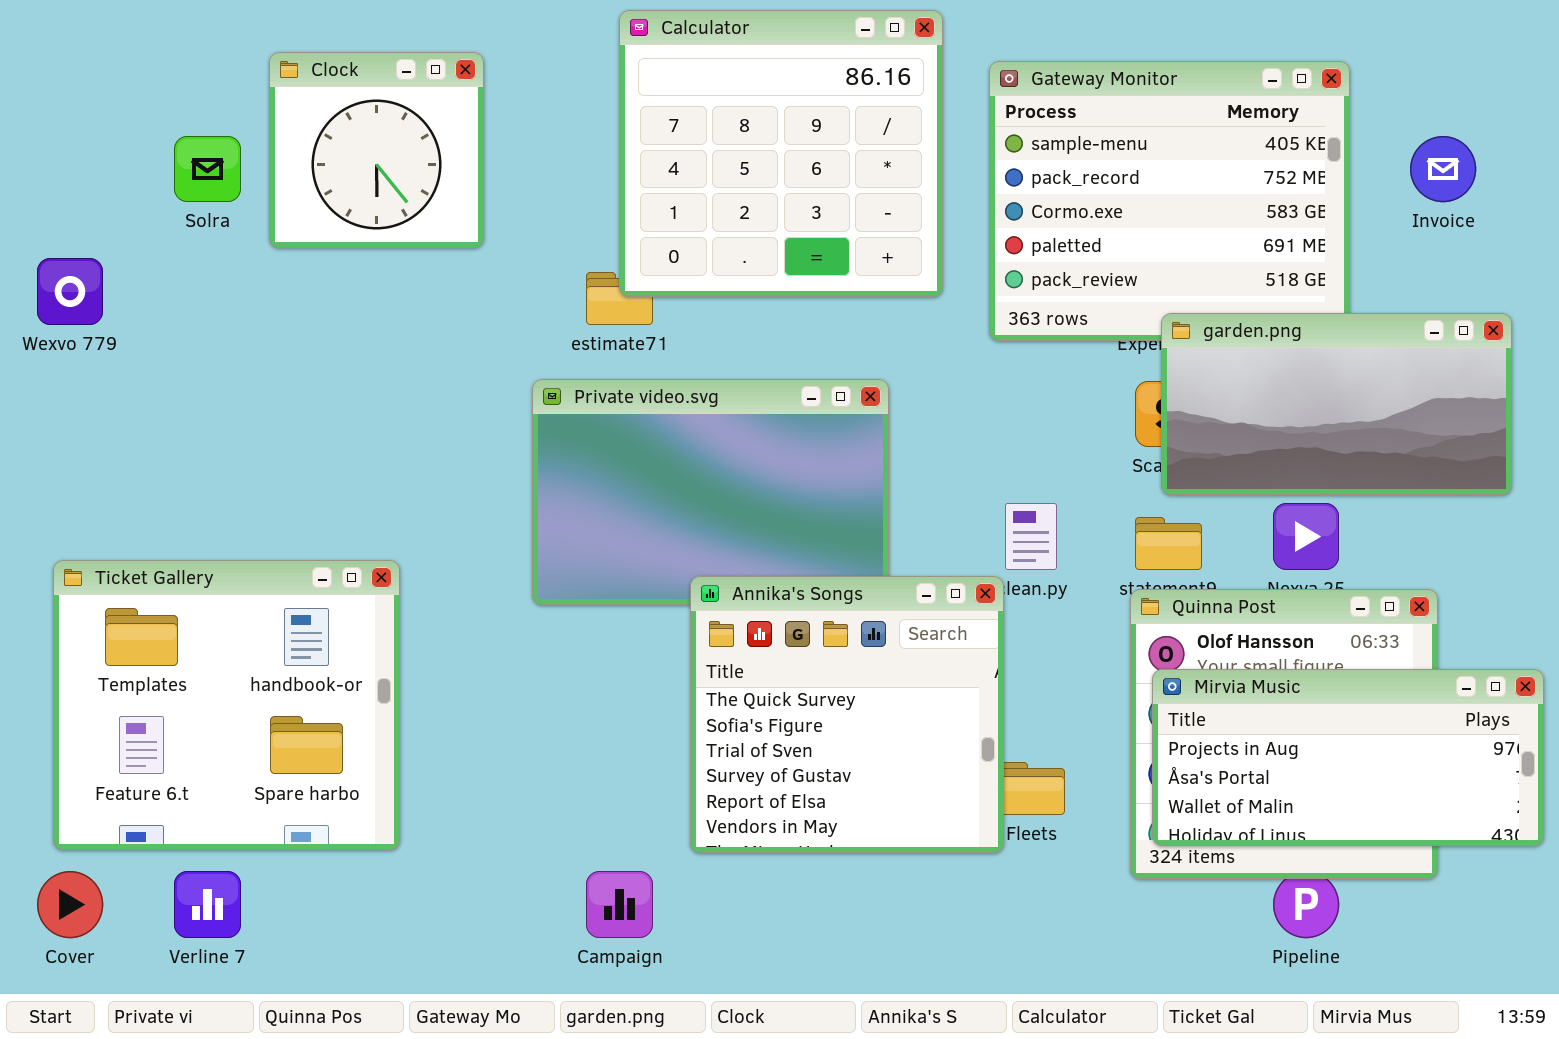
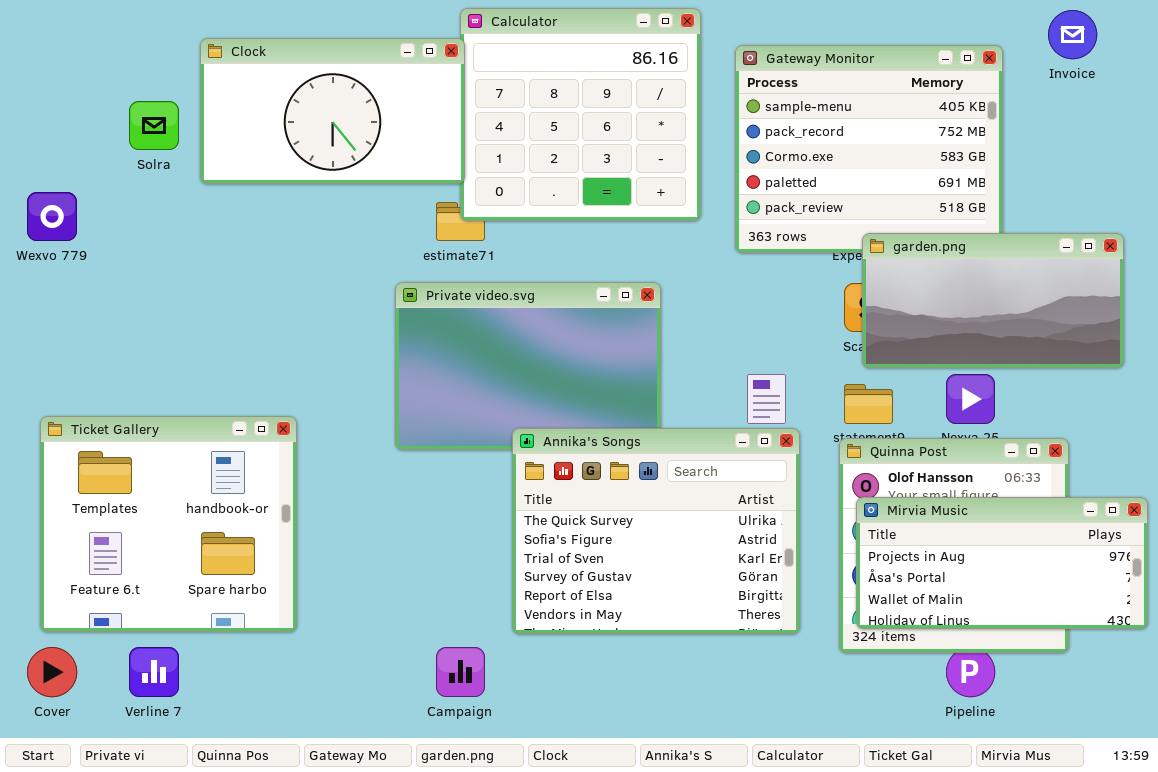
Clock: [269,52,484,248] -> [200,38,465,184], resized
Invoice: [1410,136,1476,202] -> [1048,10,1097,59], moved
Annika's Songs: [690,576,1004,853] -> [512,428,800,634], resized

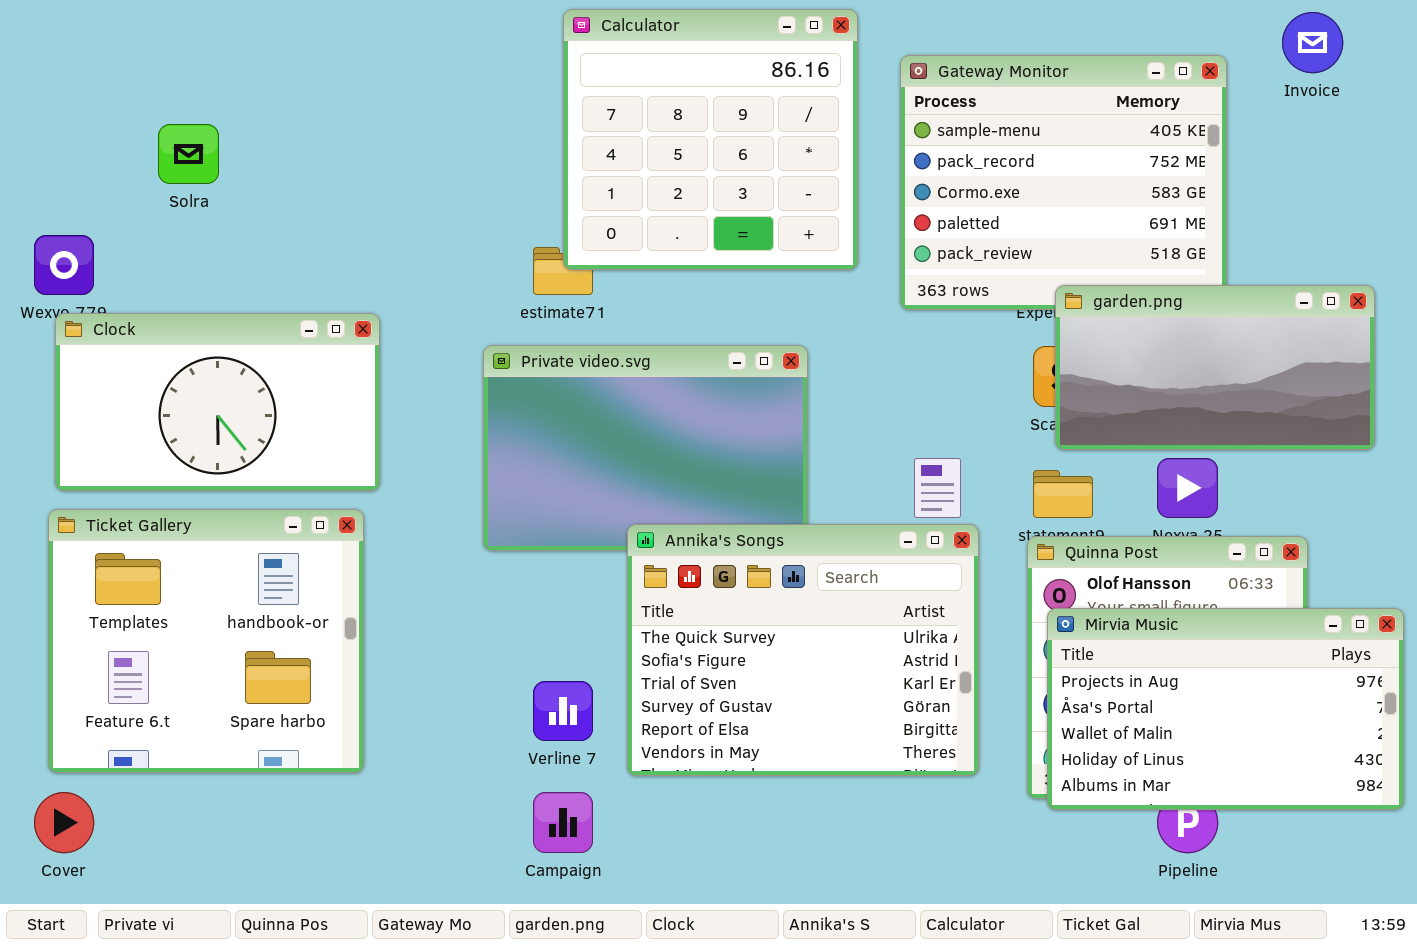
Clock: [200,38,465,184] -> [55,313,380,491], moved
Mirvia Music: [856,497,1148,629] -> [1047,608,1404,810], resized
Verline 7: [129,647,179,697] -> [533,681,593,741], moved

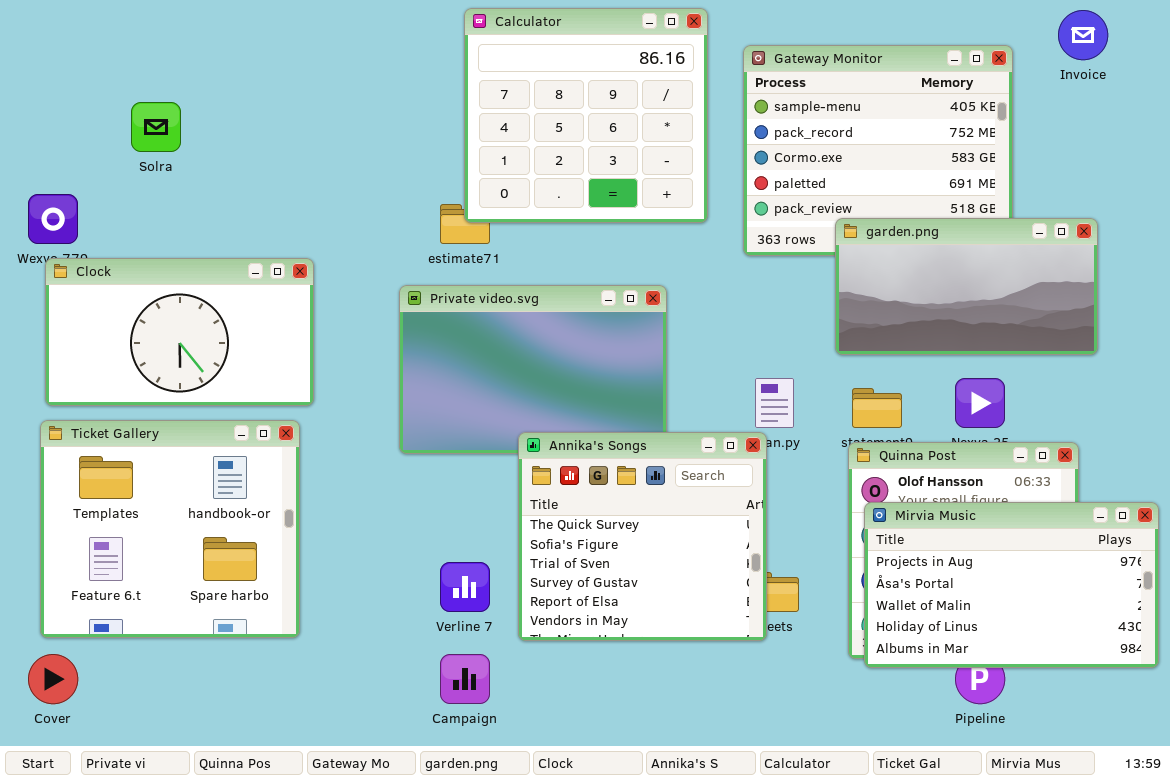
garden.png: [1055,285,1375,450] -> [835,218,1098,355], moved
Annika's Songs: [627,524,979,776] -> [518,432,767,641], resized

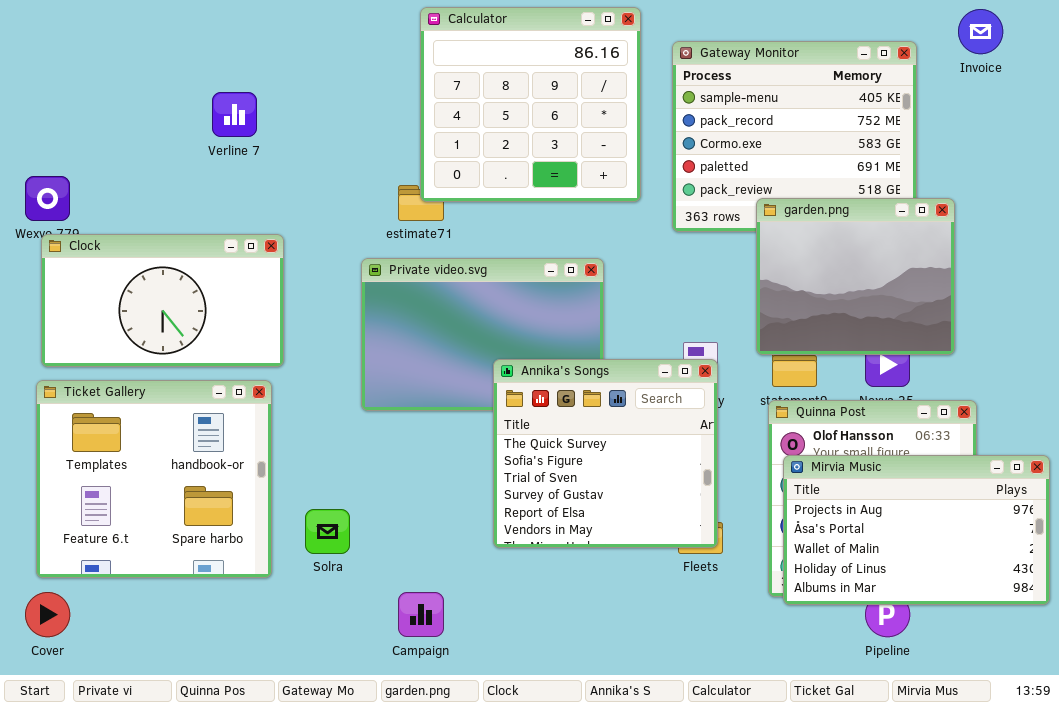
Solra: [131,102,181,152] -> [305,509,350,554], moved
garden.png: [835,218,1098,355] -> [756,198,955,355], resized
Annika's Songs: [518,432,767,641] -> [493,359,718,548], moved
Verline 7: [440,562,490,612] -> [212,92,257,137], moved

